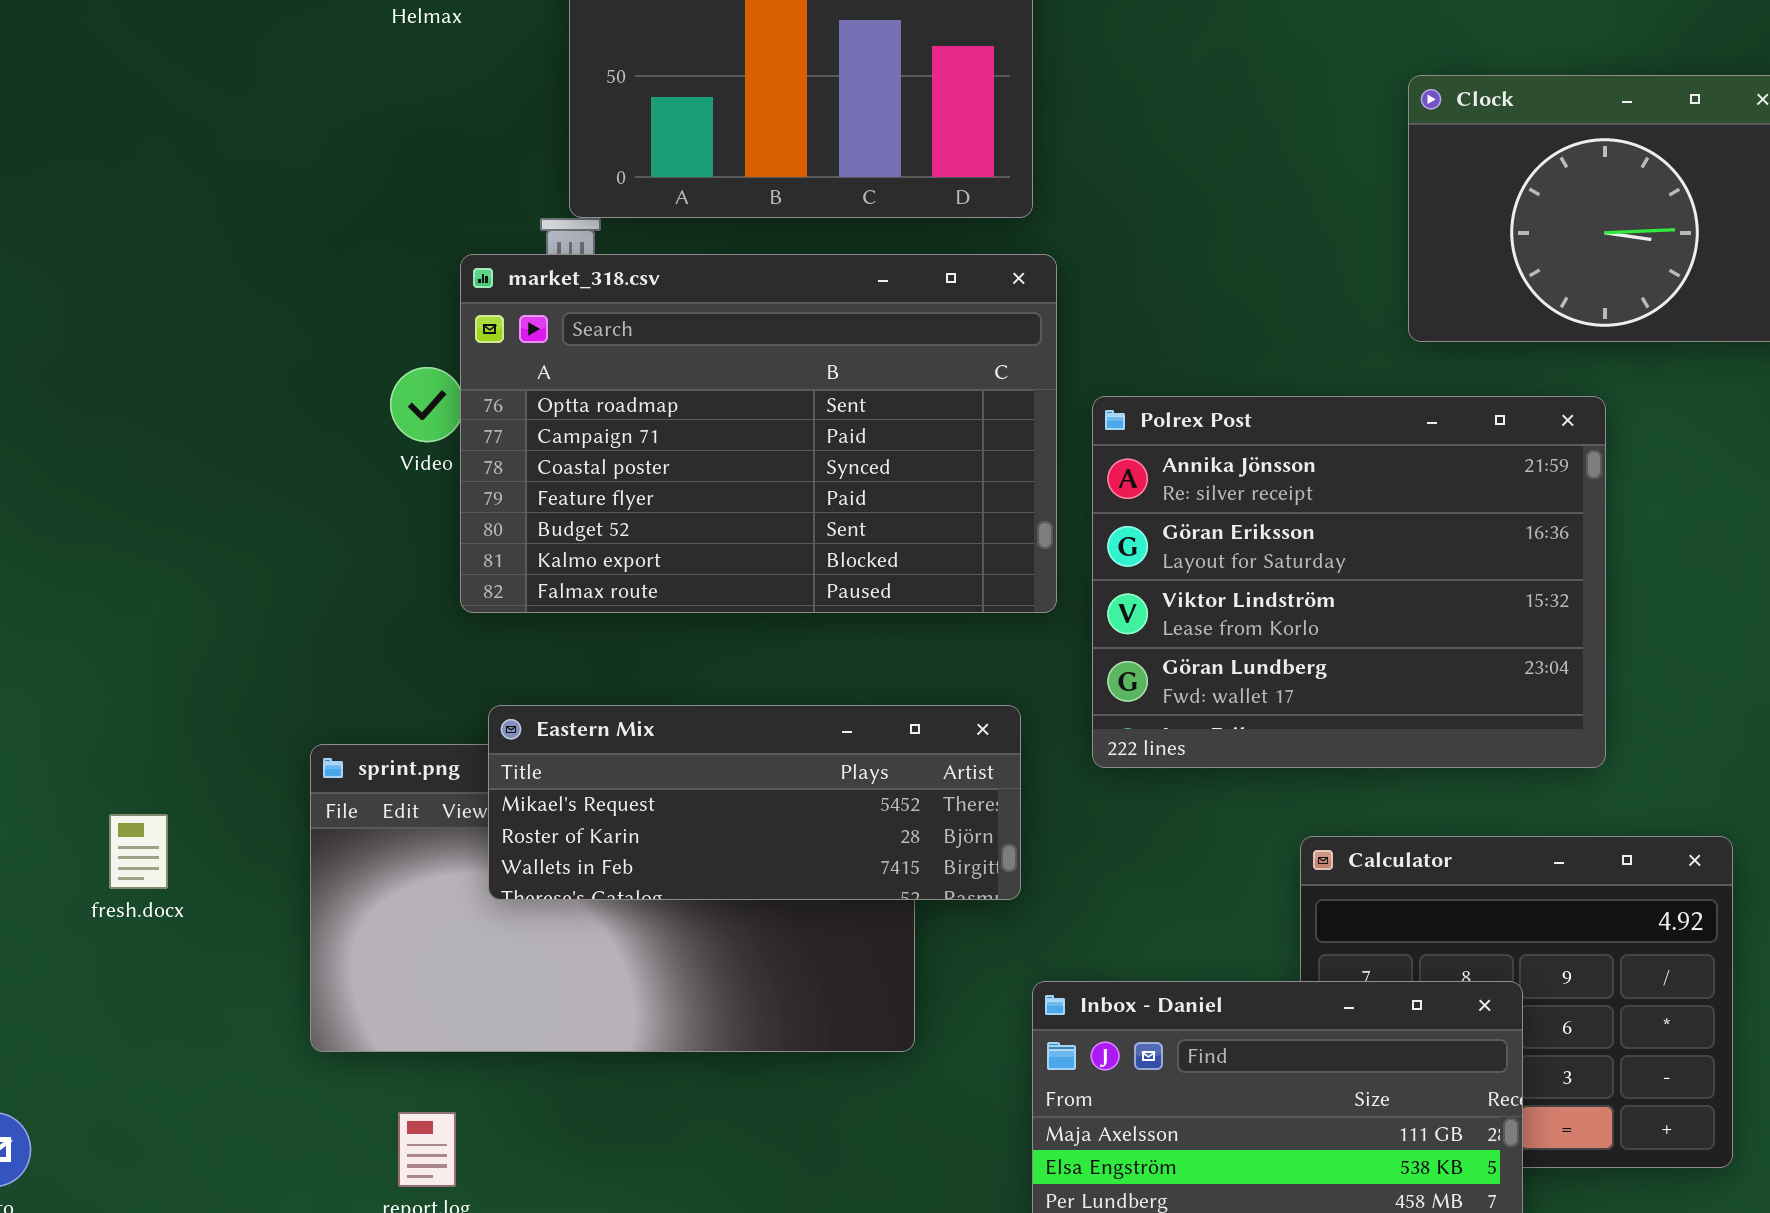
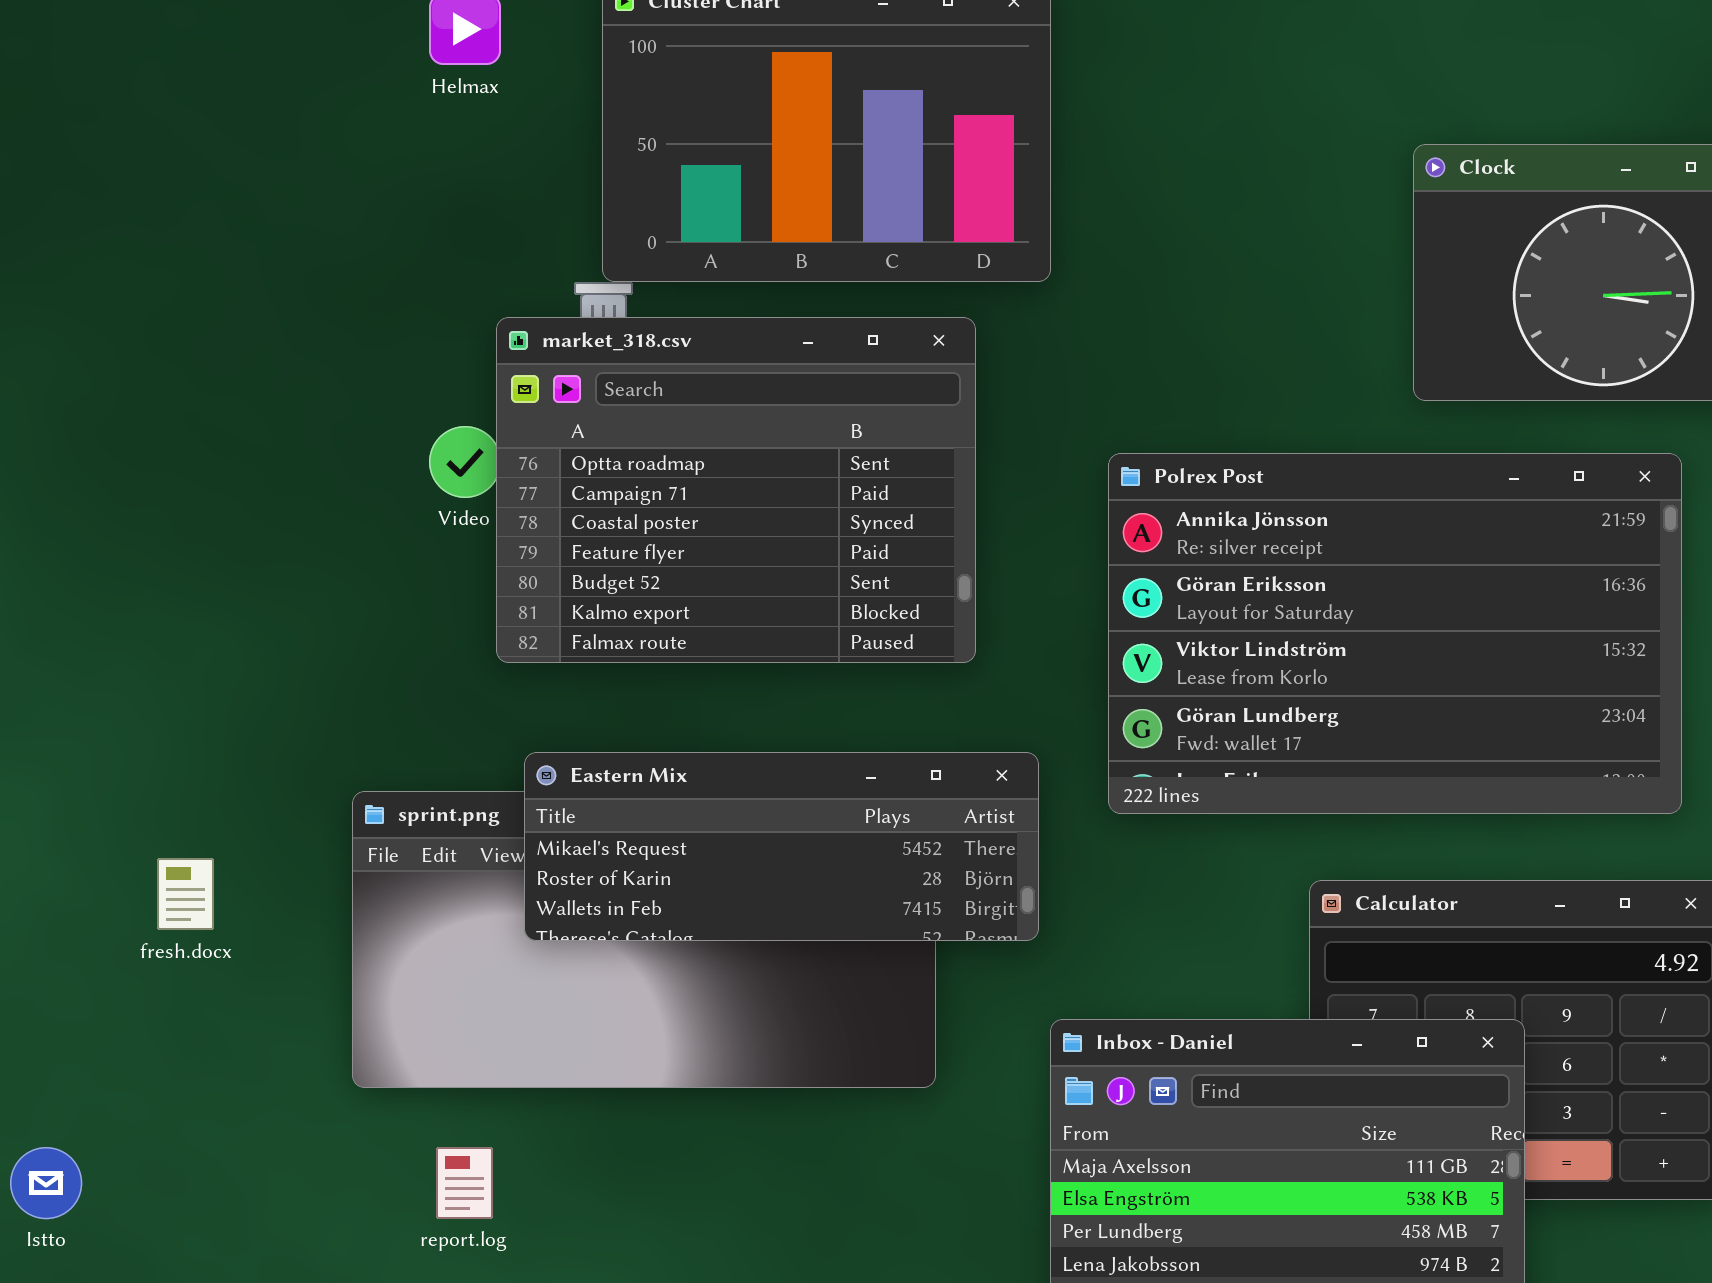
market_318.csv: [460,254,1057,613] -> [496,317,976,663], resized
Polrex Post: [1092,396,1606,768] -> [1108,453,1682,814], resized

